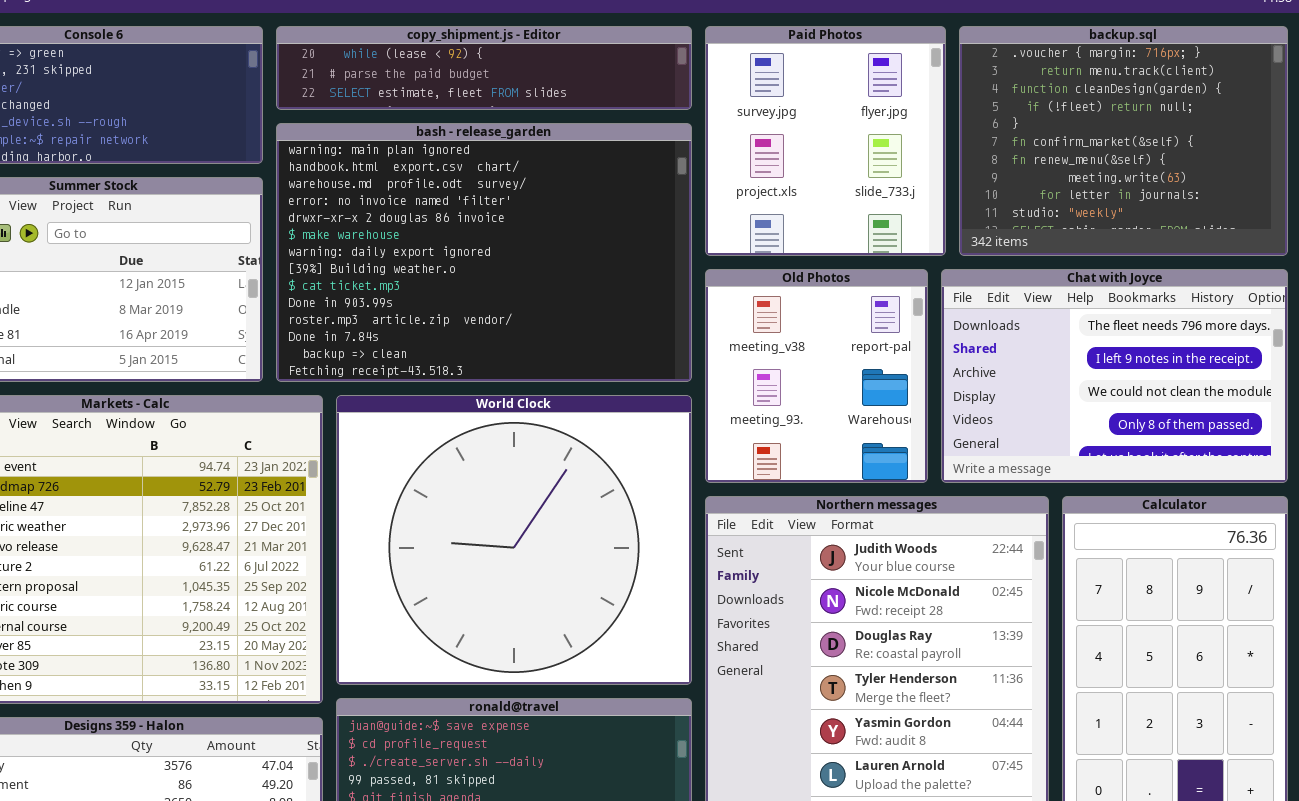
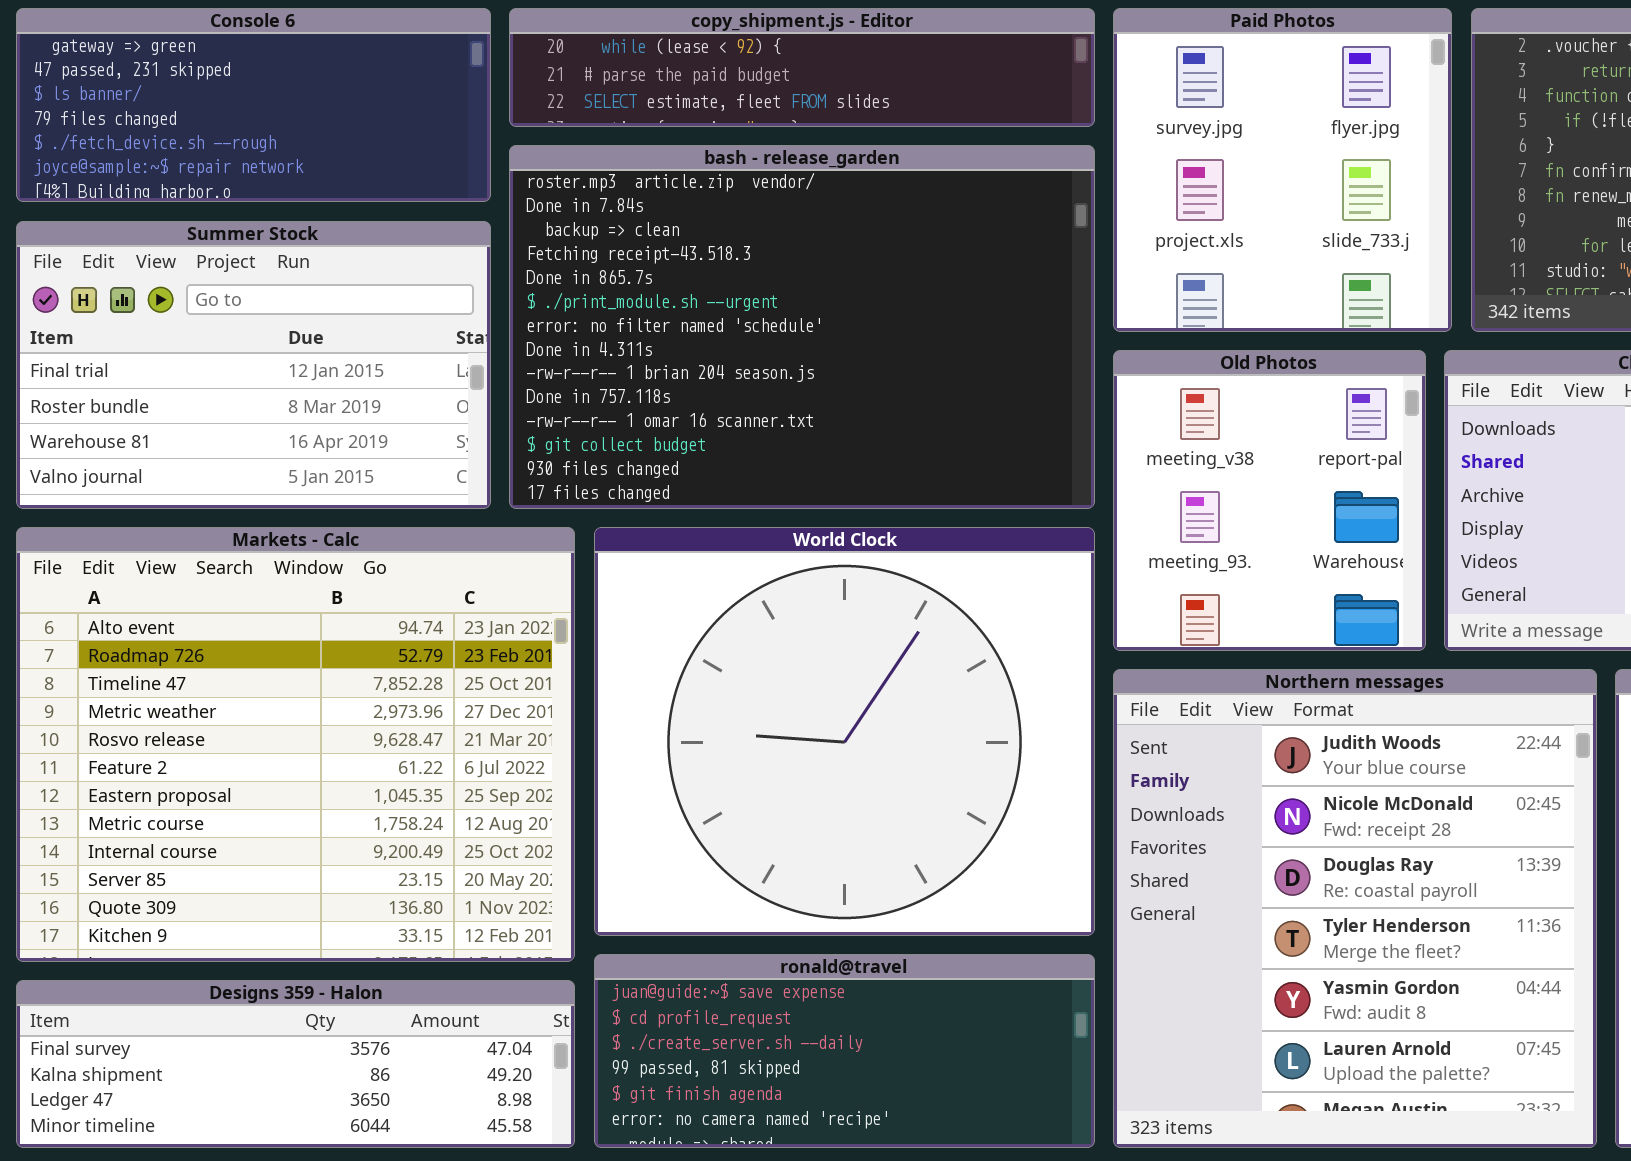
bash - release_garden: [276,123,692,382] -> [509,145,1095,509], scrolled down 10 rows

